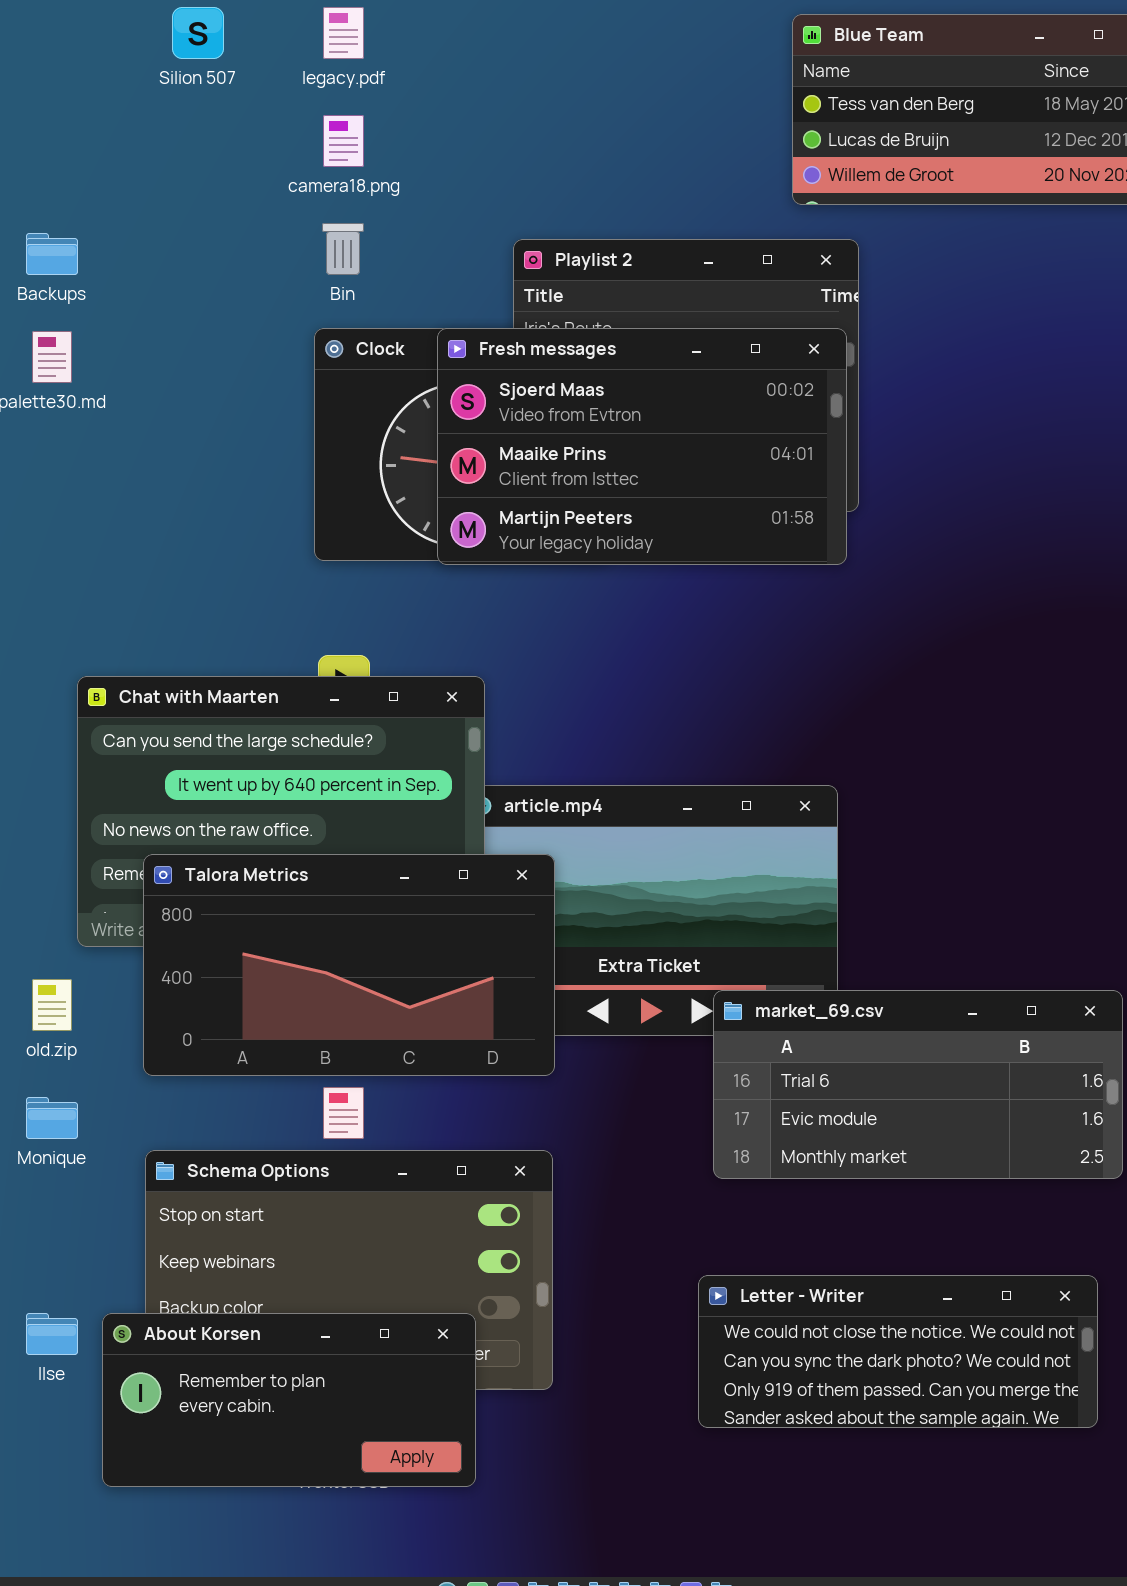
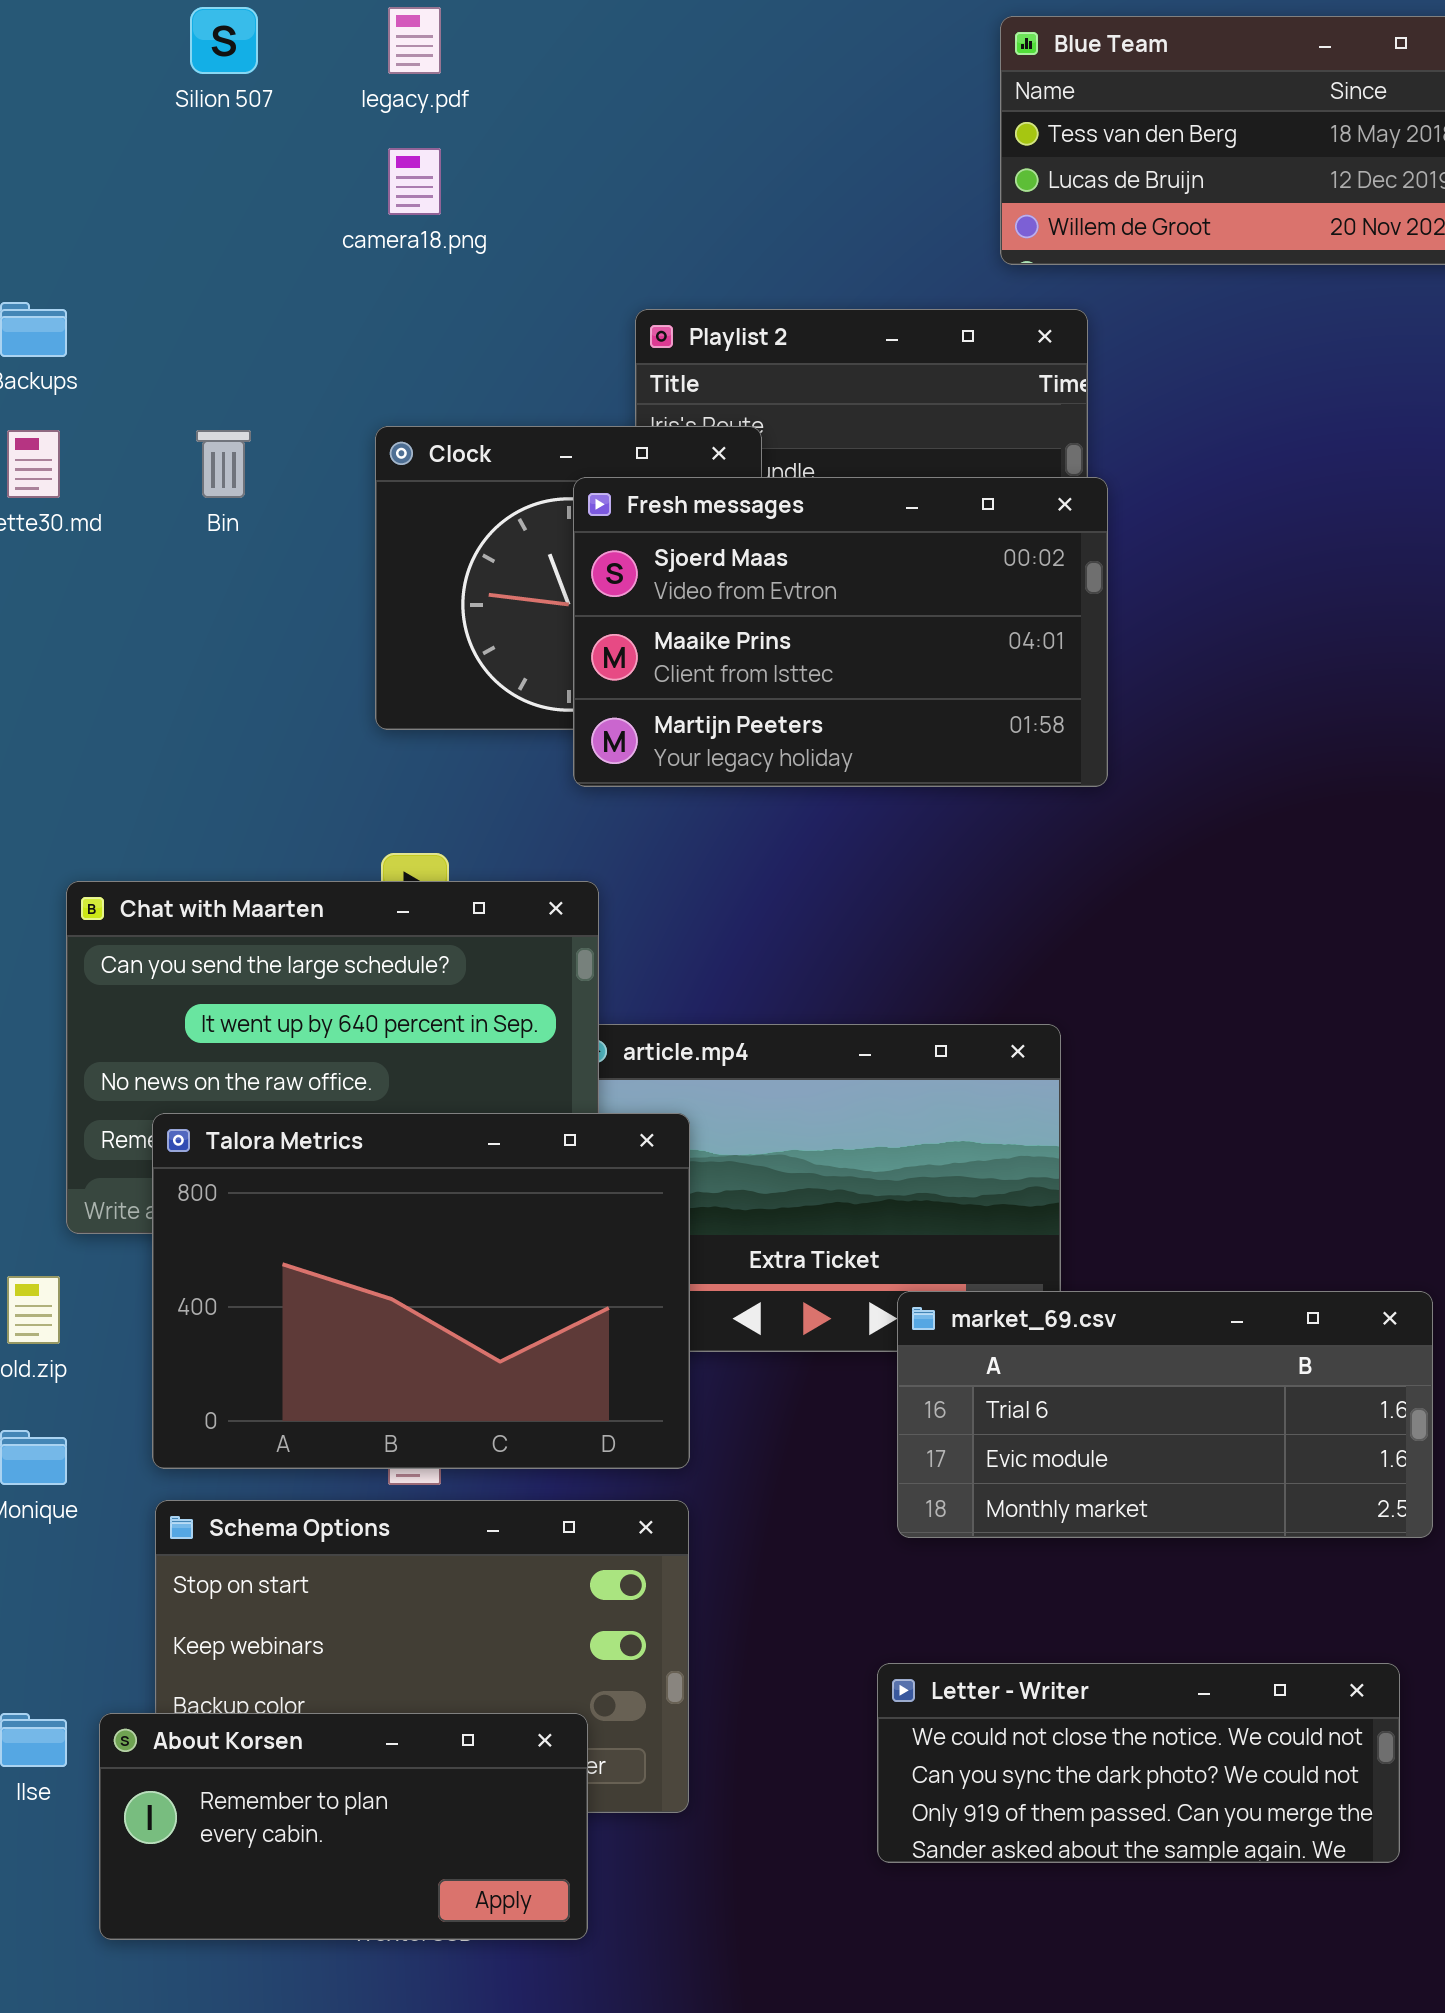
Bin: [322,223,364,275] -> [196,430,251,498], moved
Fresh messages: [437,328,847,565] -> [573,477,1108,787], moved
Talora Metrics: [143,854,555,1076] -> [152,1113,690,1469], resized

